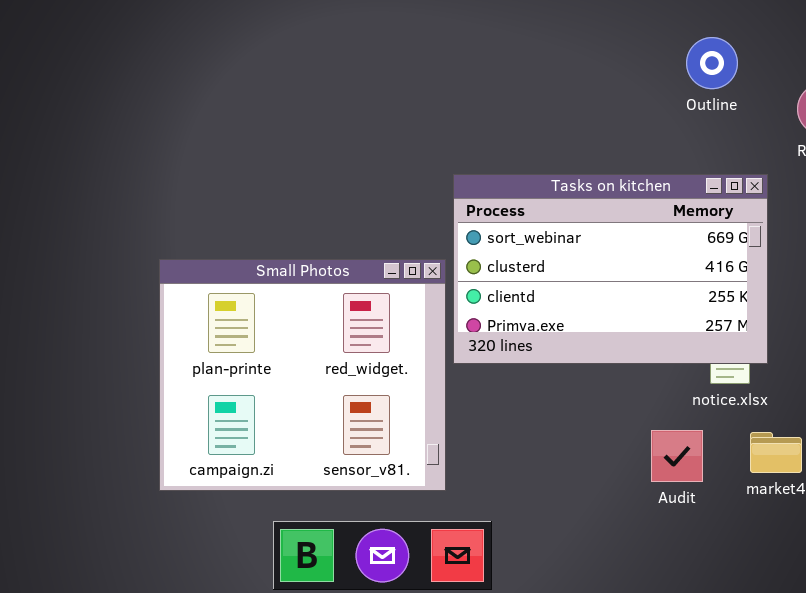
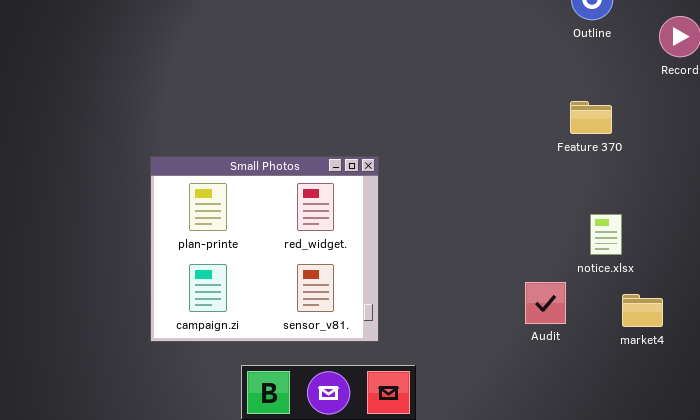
Tasks on kitchen: [453,174,768,364] -> none, closed
Audit: [651,430,703,482] -> [525,282,566,324], moved

